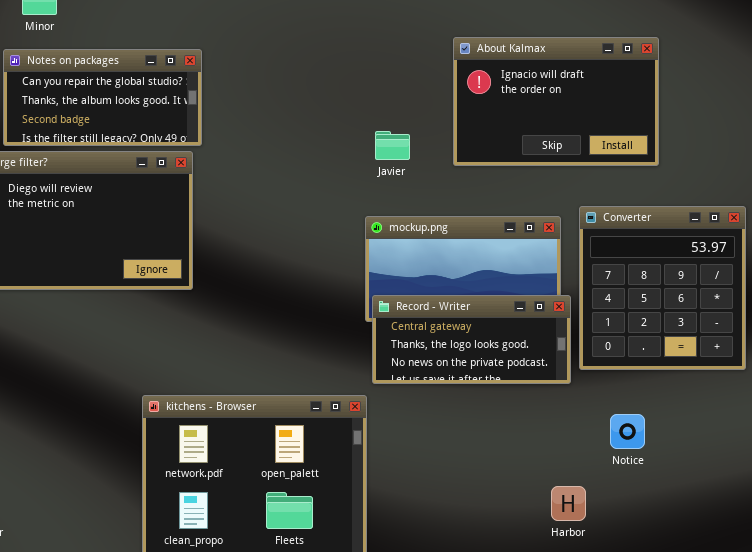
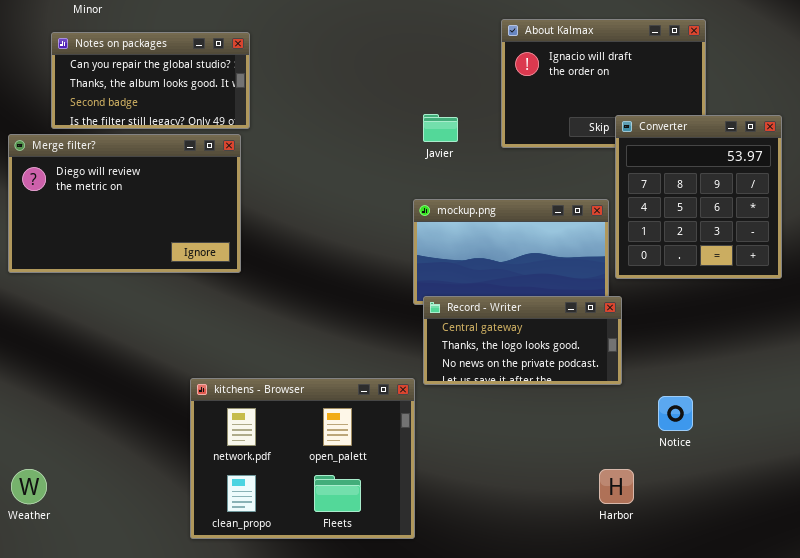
Converter: [579,206,746,370] -> [615,115,782,279], moved
Record - Writer: [372,295,571,384] -> [423,296,622,385], moved

